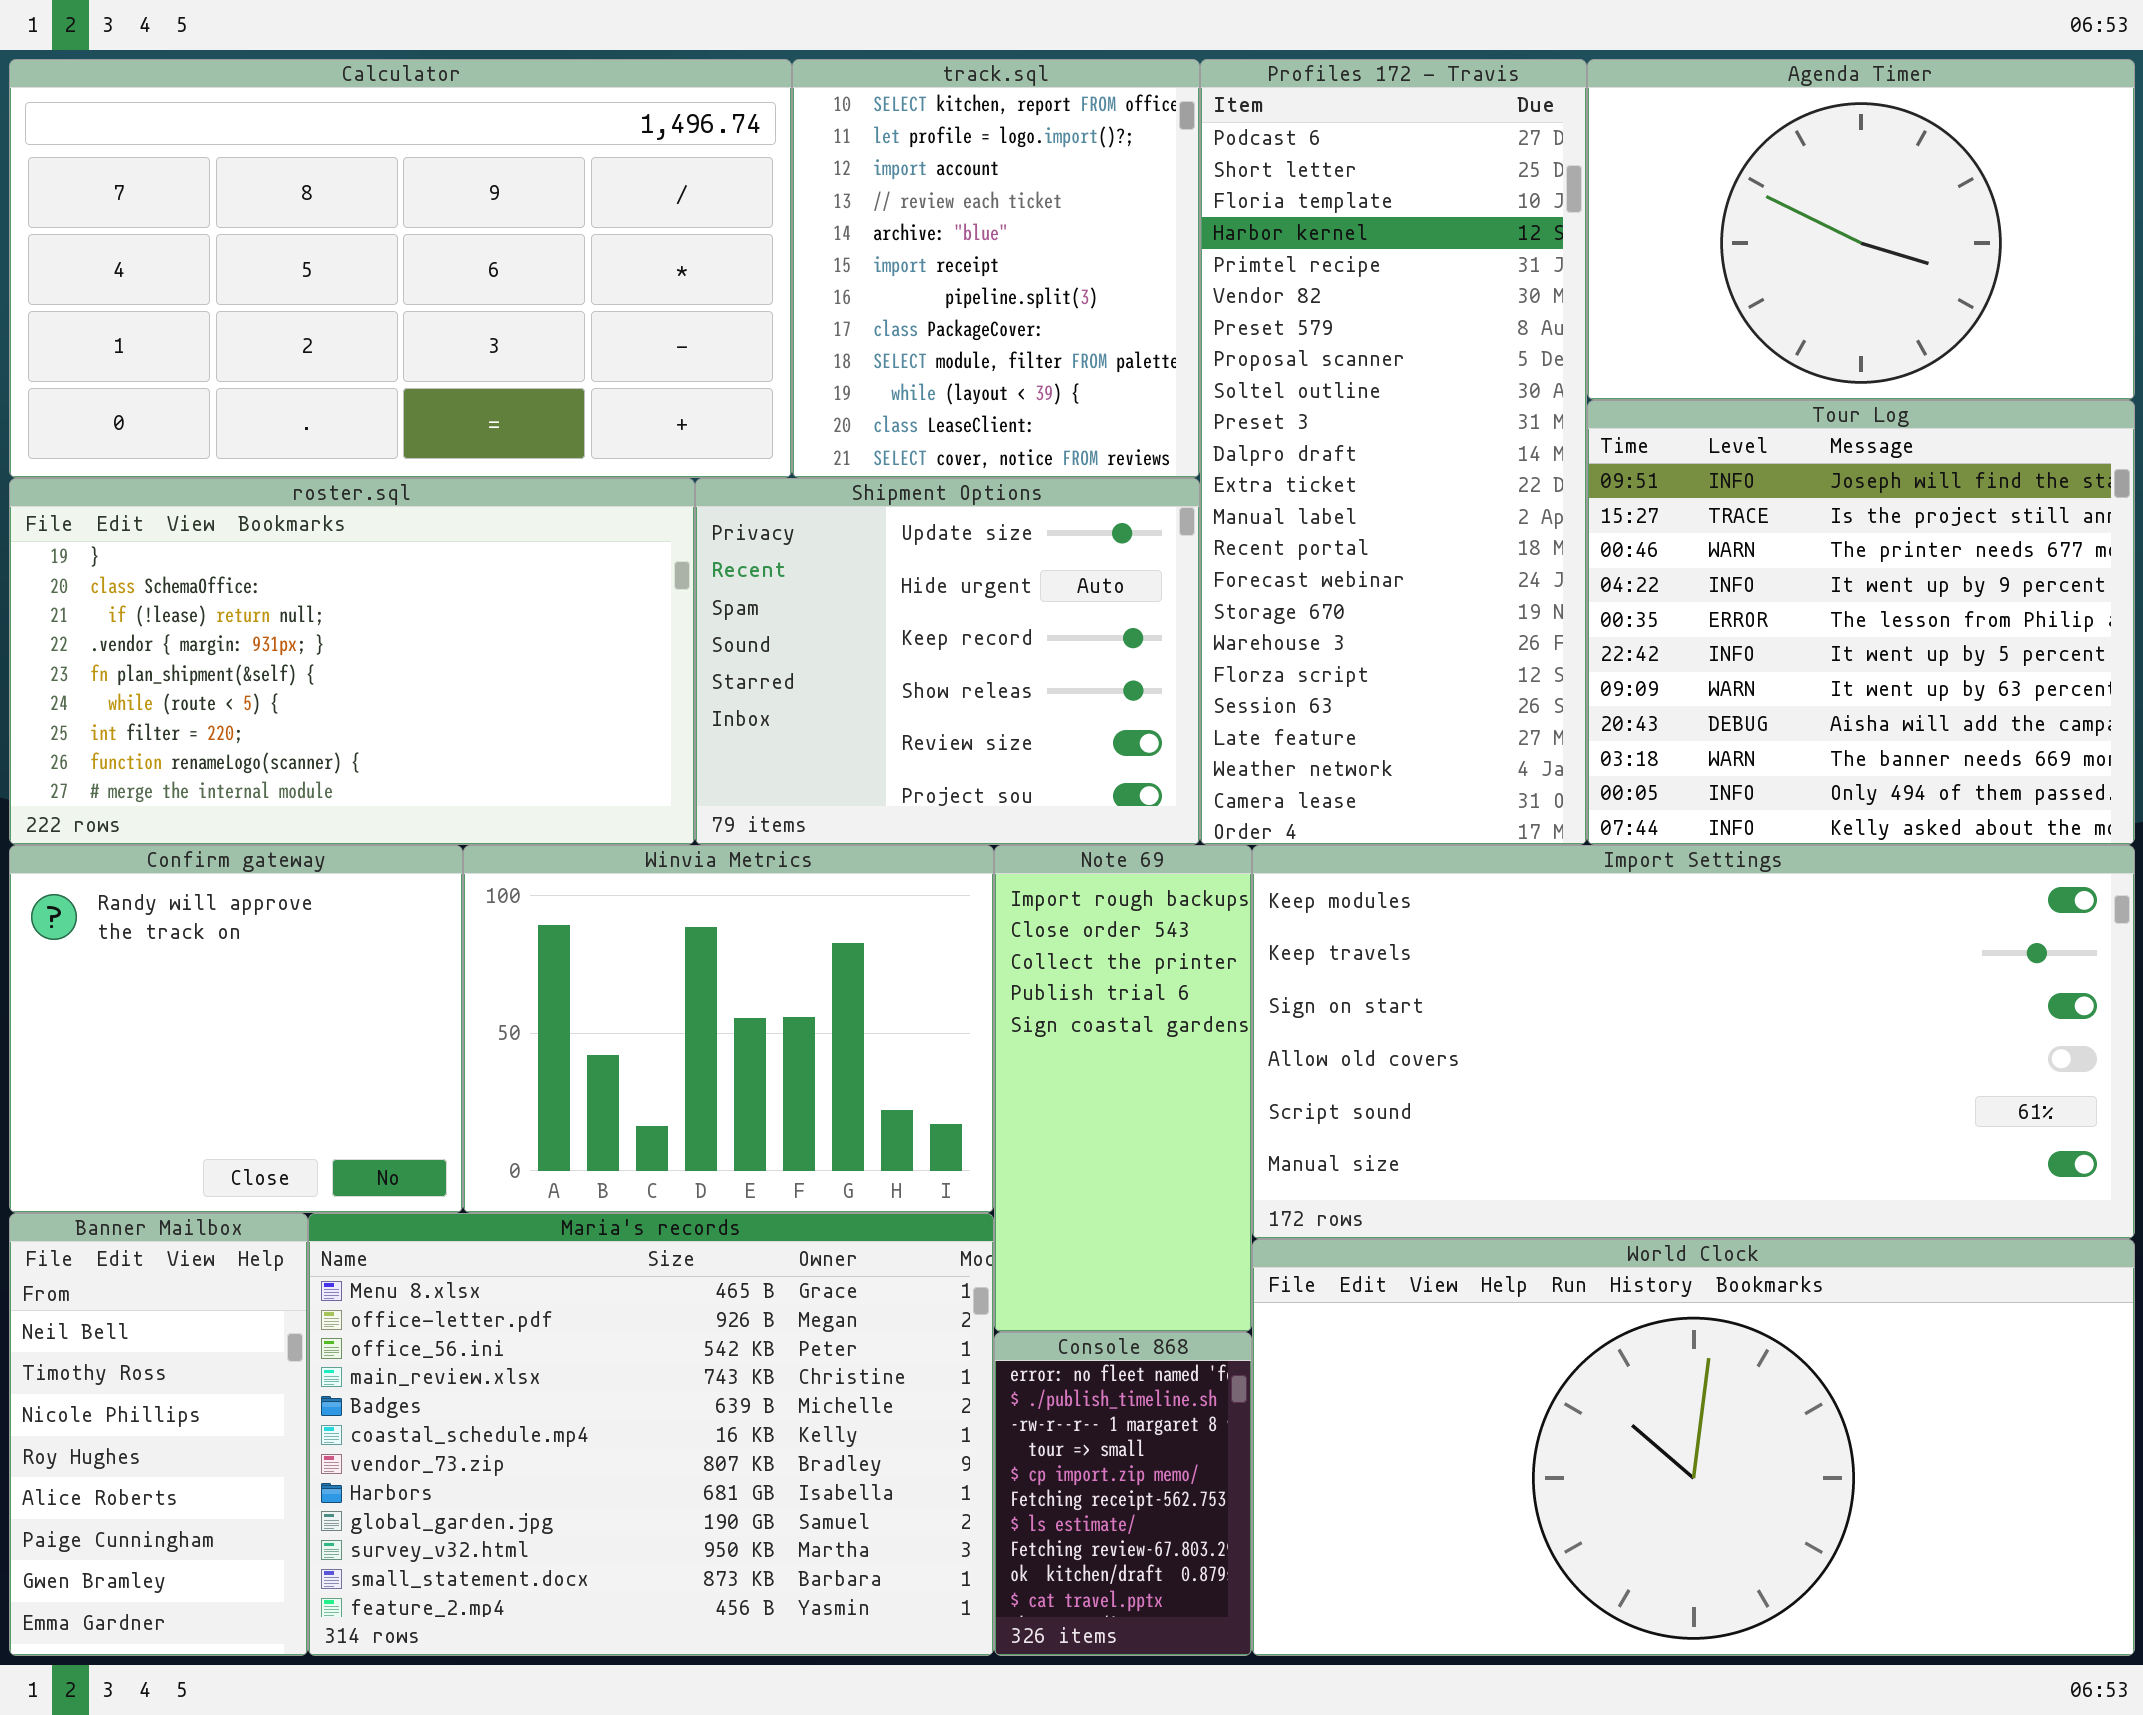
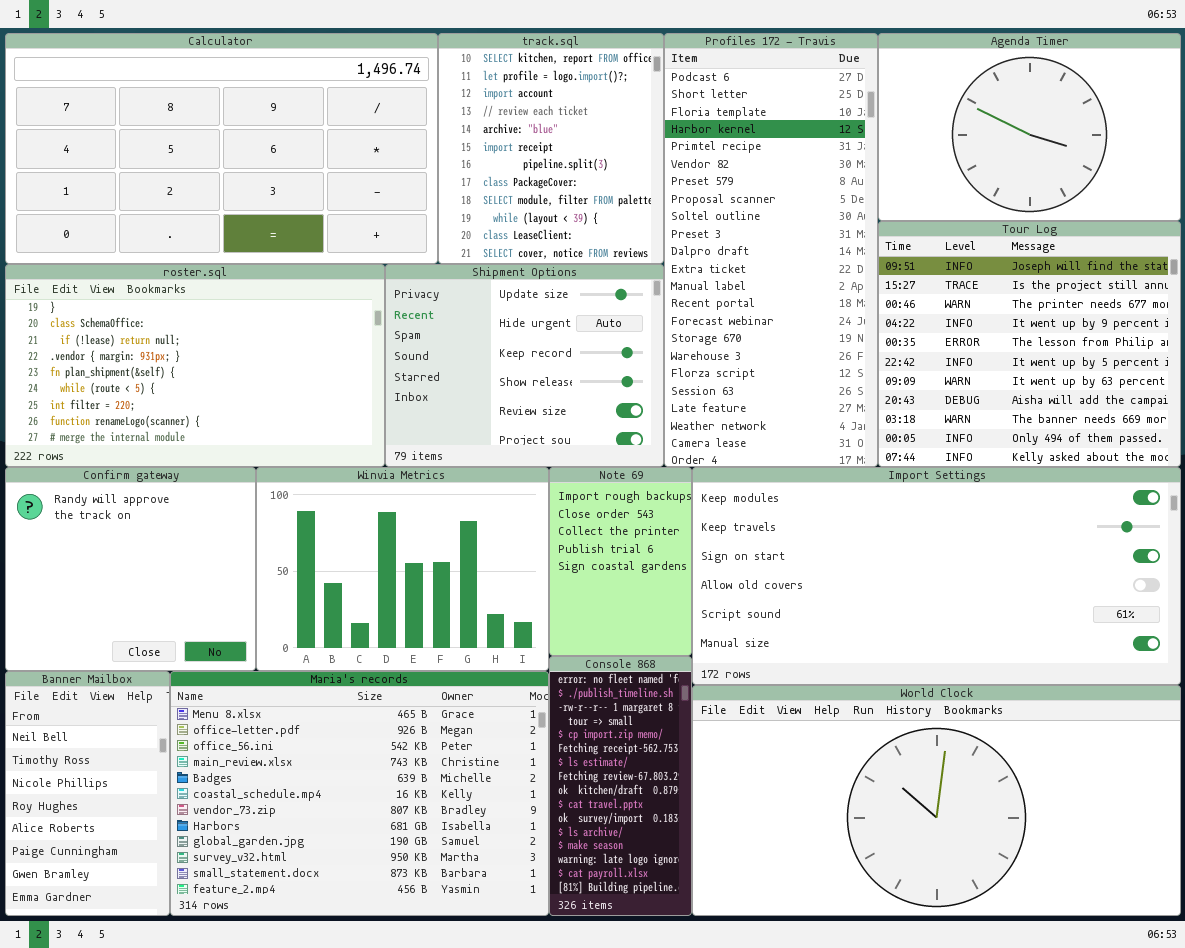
Note 69: [994,845,1252,1332] -> [549,467,692,656], resized
Console 868: [994,1332,1252,1656] -> [549,656,692,916], resized

